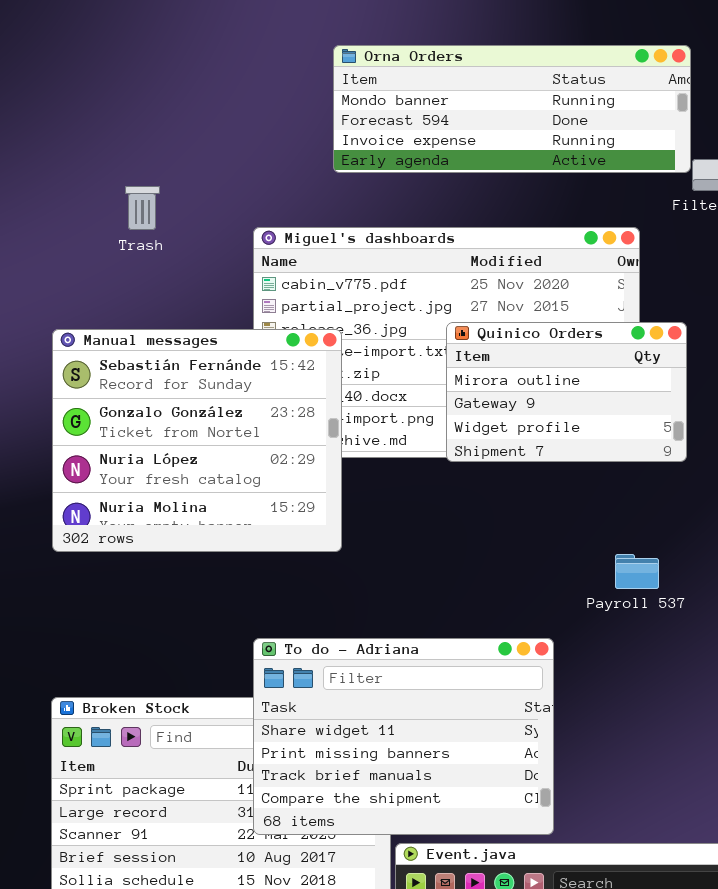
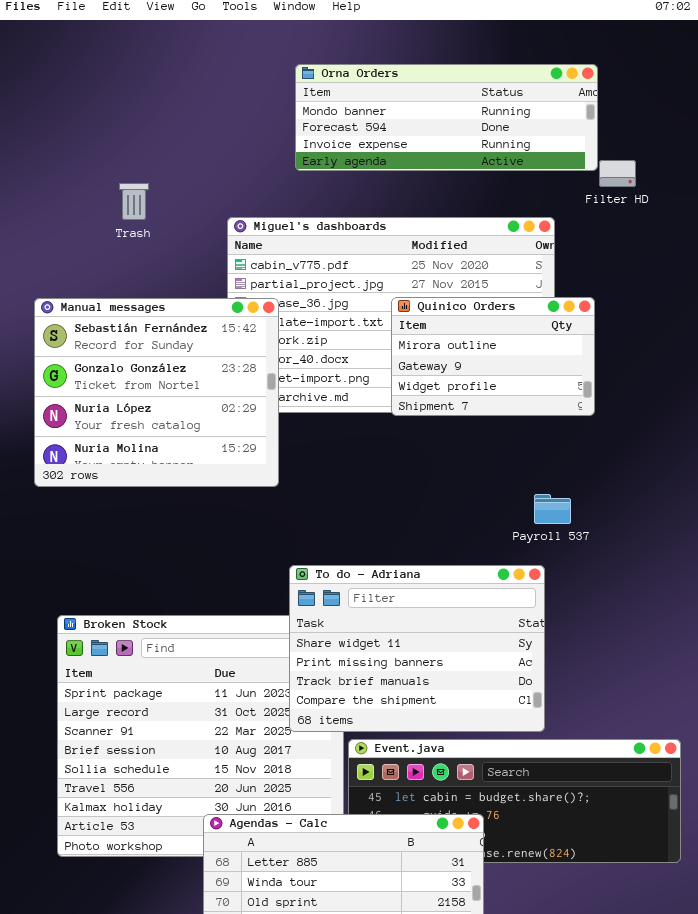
Manual messages: [52,329,342,552] -> [34,298,279,487], moved
To do - Adriana: [253,638,554,835] -> [289,565,545,732], moved

